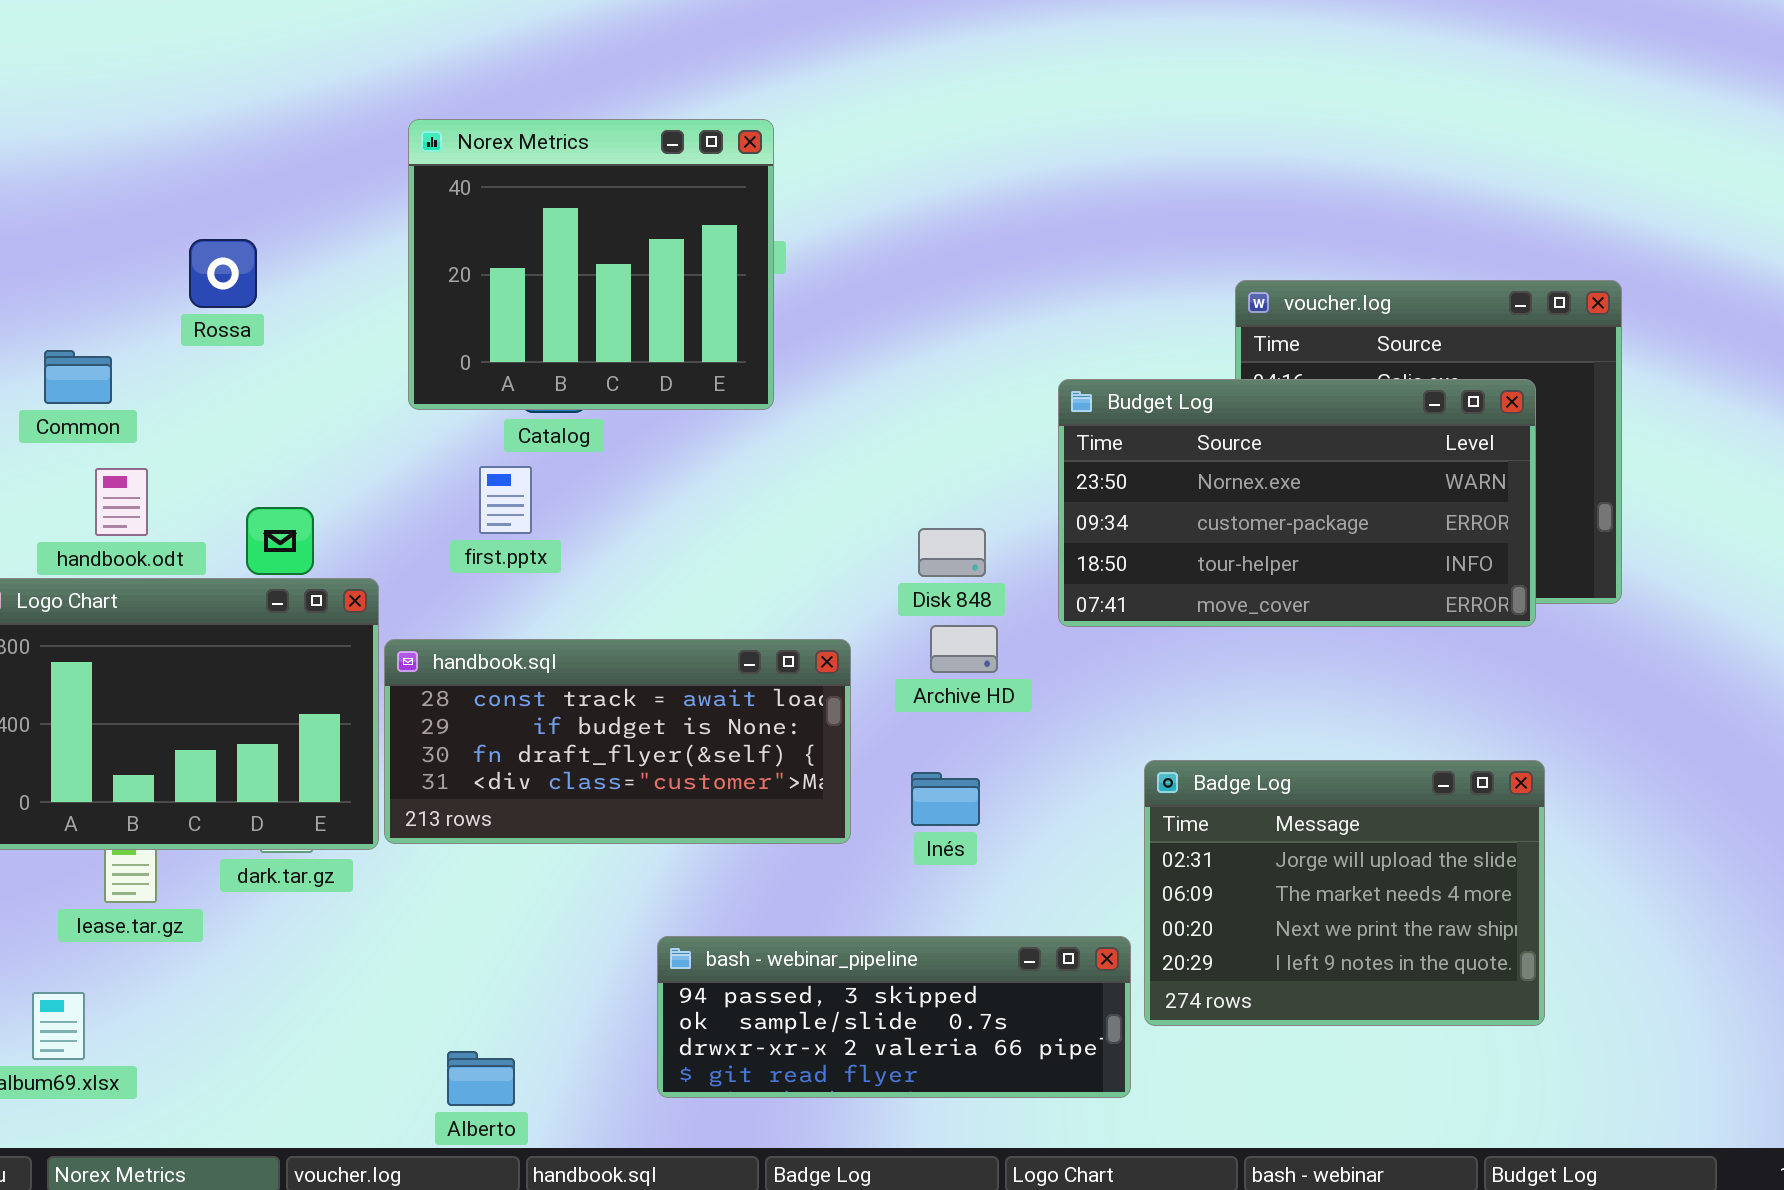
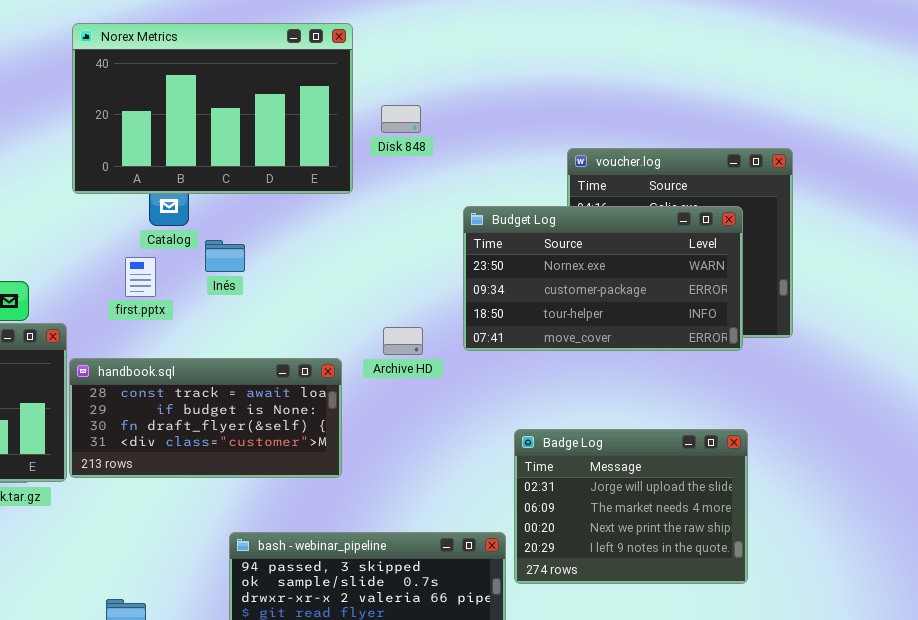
Norex Metrics: [408,119,774,410] -> [72,23,353,194], moved, resized
Disk 848: [918,528,986,577] -> [381,105,421,133], moved
Archive HD: [930,625,998,673] -> [383,327,423,355], moved
Inés: [911,772,980,826] -> [205,240,245,272], moved

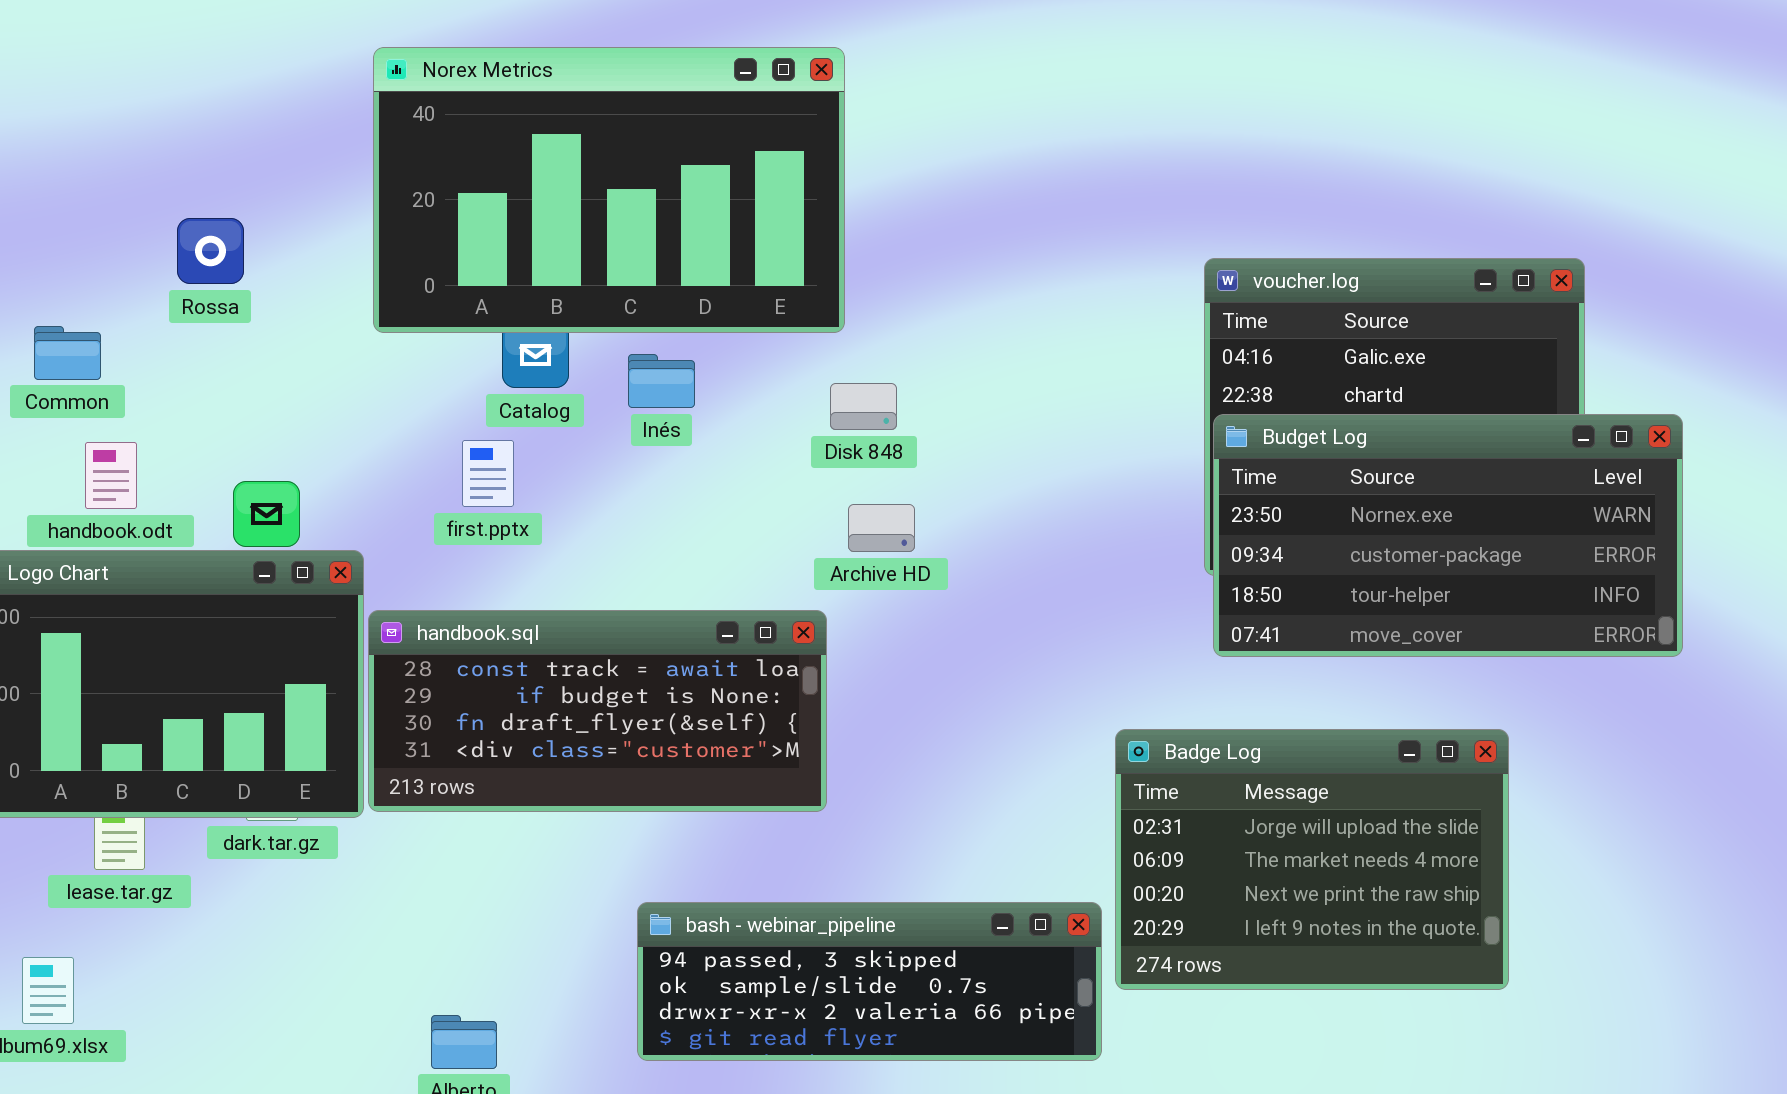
Disk 848: [381,105,421,133] -> [830,383,897,430], moved
Budget Log: [463,206,743,351] -> [1213,414,1683,657], moved
Inés: [205,240,245,272] -> [628,354,695,408], moved
Archive HD: [383,327,423,355] -> [848,504,915,552], moved

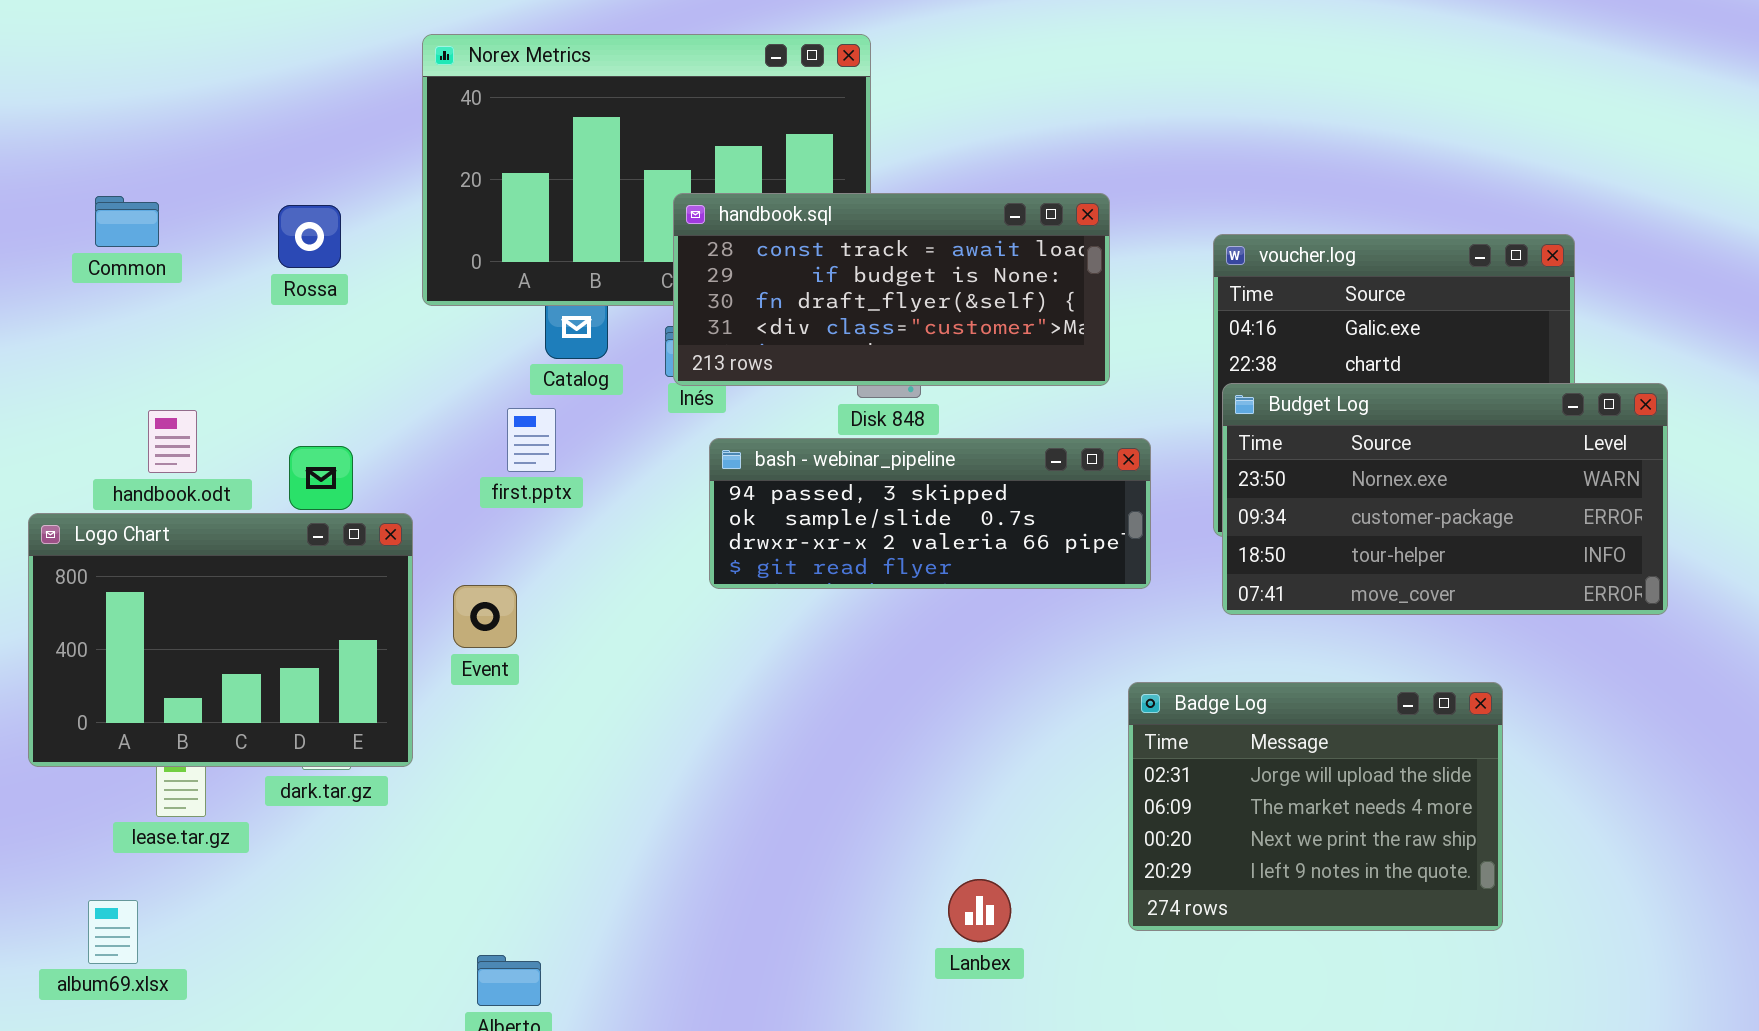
Rossa: [177,218,244,284] -> [278,205,341,268], moved
Common: [34,326,101,380] -> [95,196,159,247], moved
handbook.sql: [368,610,827,812] -> [673,193,1110,386], moved
bash - webinar_pipeline: [637,902,1102,1061] -> [709,438,1151,589], moved

